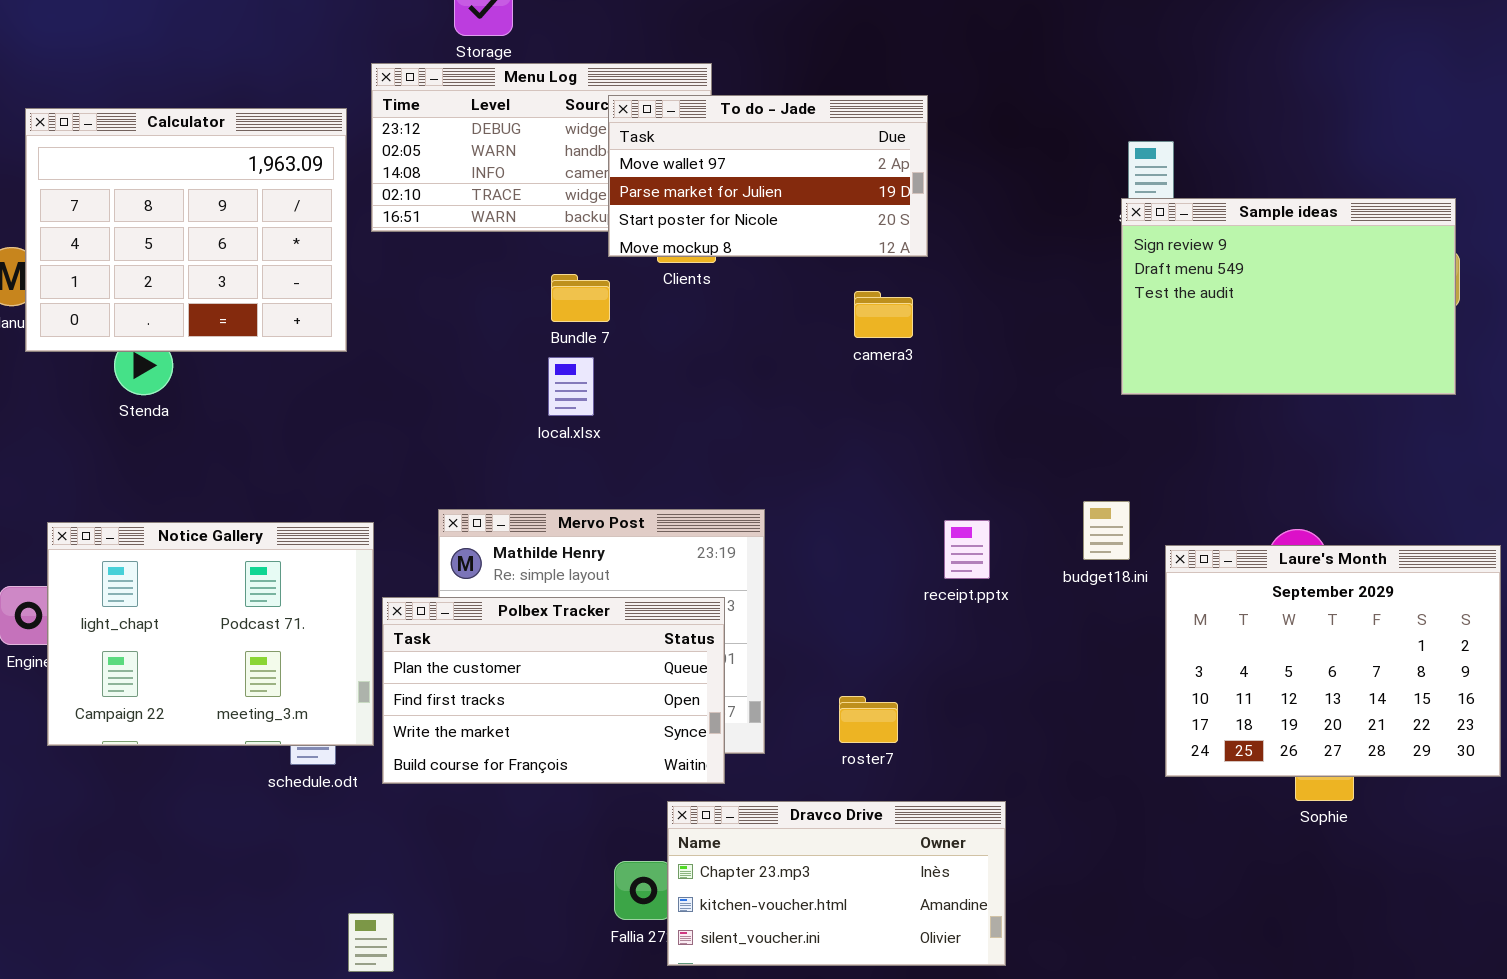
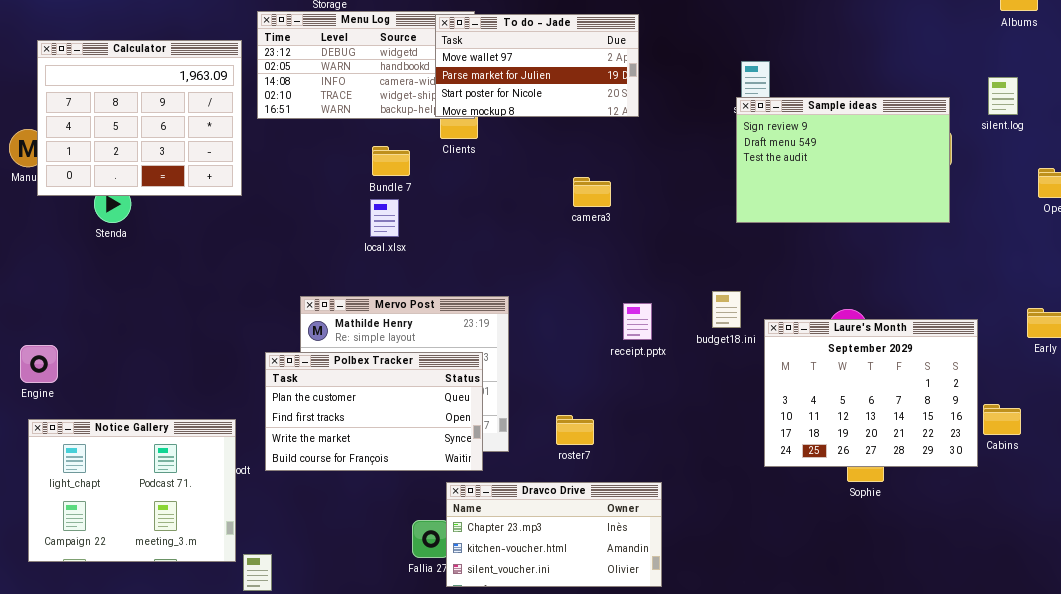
To do - Jade: [608,95,928,257] -> [435,14,639,117], moved
camera3: [854,291,913,338] -> [573,177,611,207], moved
Notice Gallery: [47,522,374,746] -> [28,419,236,562], moved

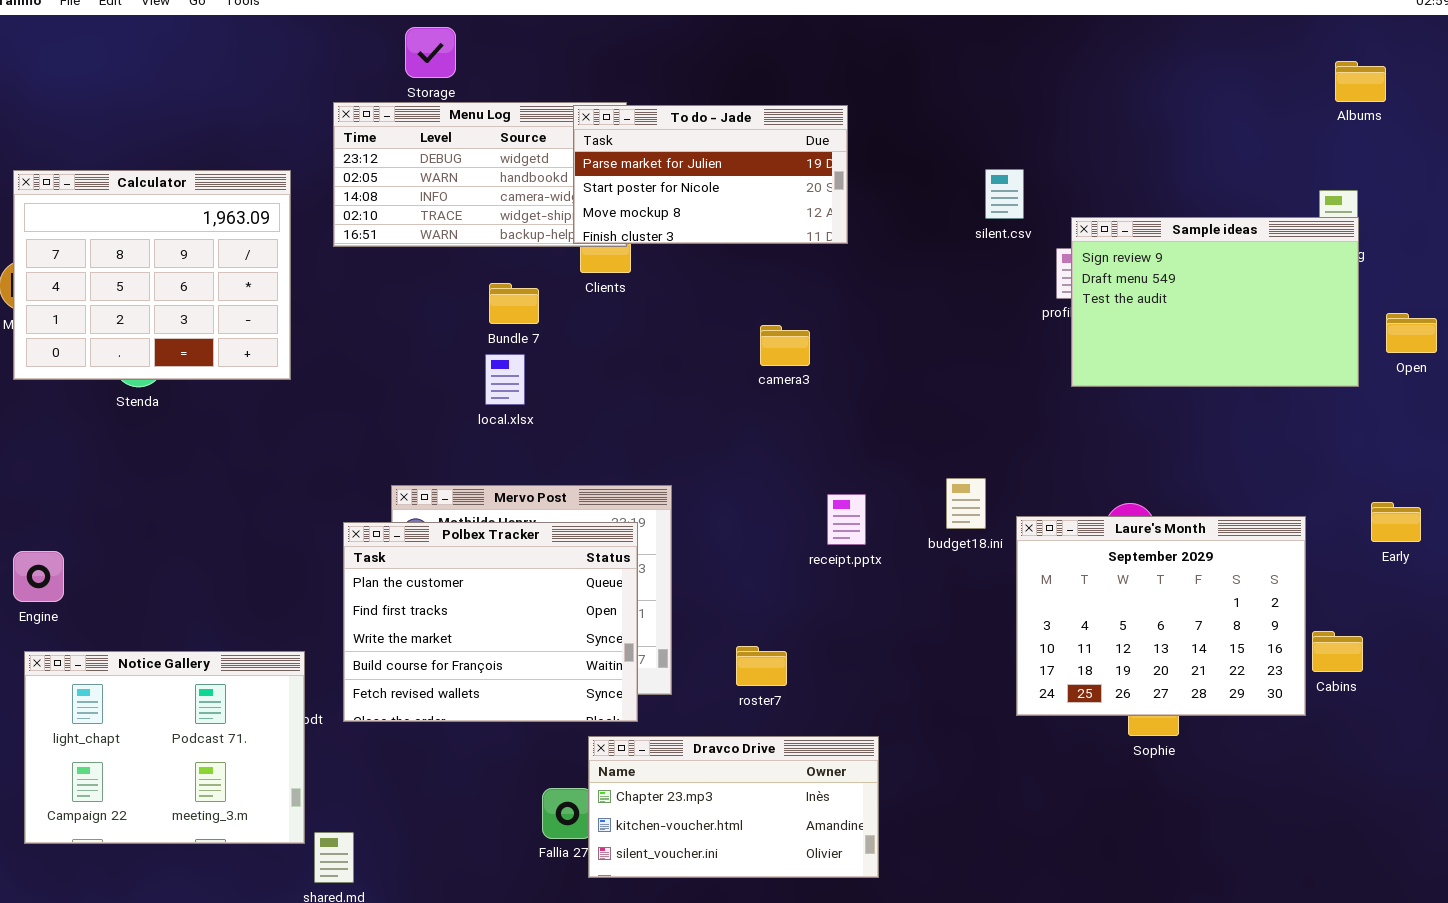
To do - Jade: [435,14,639,117] -> [573,105,848,244], scrolled down 1 row
Calculator: [37,40,242,196] -> [13,170,291,380], moved
Sample ideas: [736,97,950,223] -> [1071,217,1359,387], moved
Polbex Tracker: [265,352,483,471] -> [343,522,638,722], resized

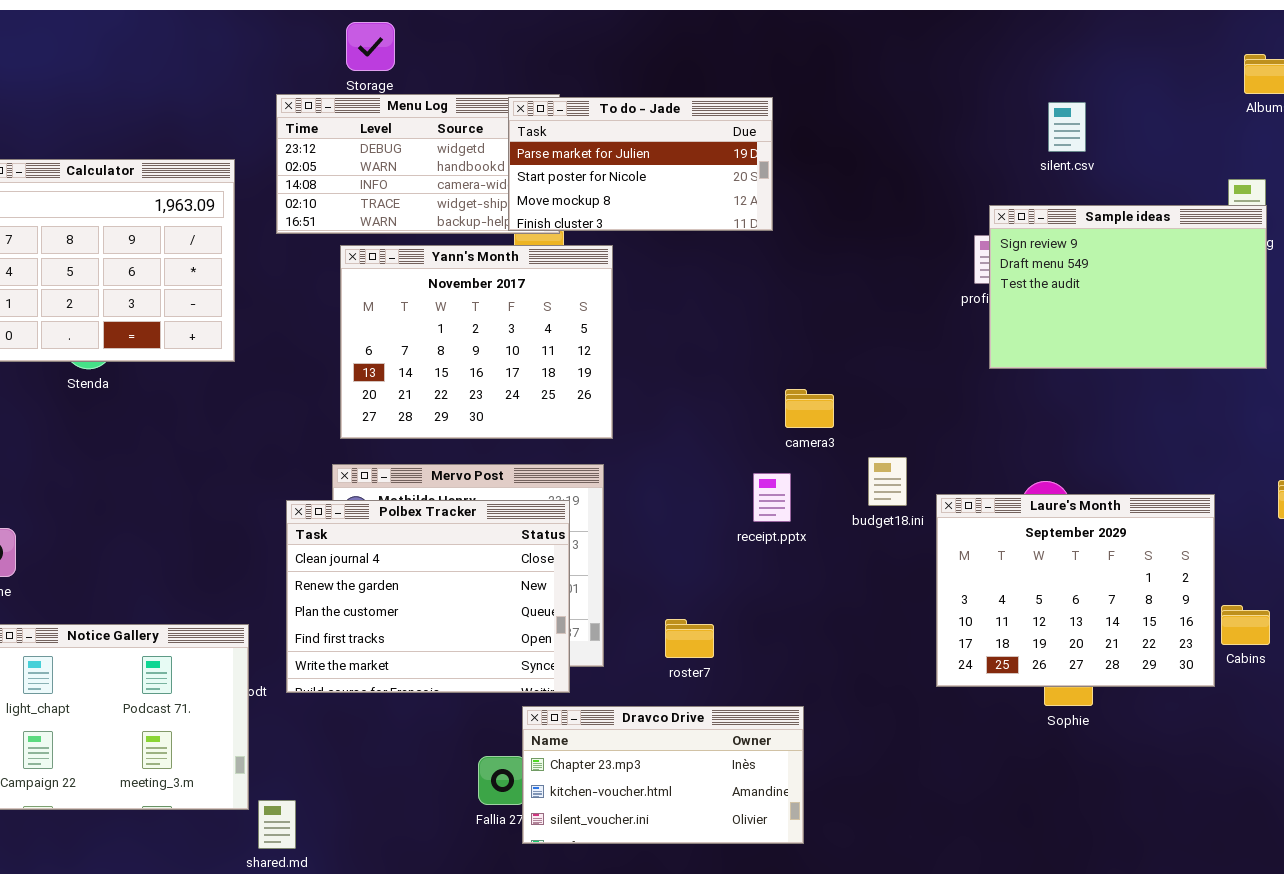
silent.csv: [985,169,1024,219] -> [1048,102,1086,152], moved
Yann's Month: none -> [340,245,613,439], opened
camera3: [760,325,810,366] -> [785,389,834,428], moved
Polbex Tracker: [343,522,638,722] -> [286,500,570,693], scrolled up 2 rows

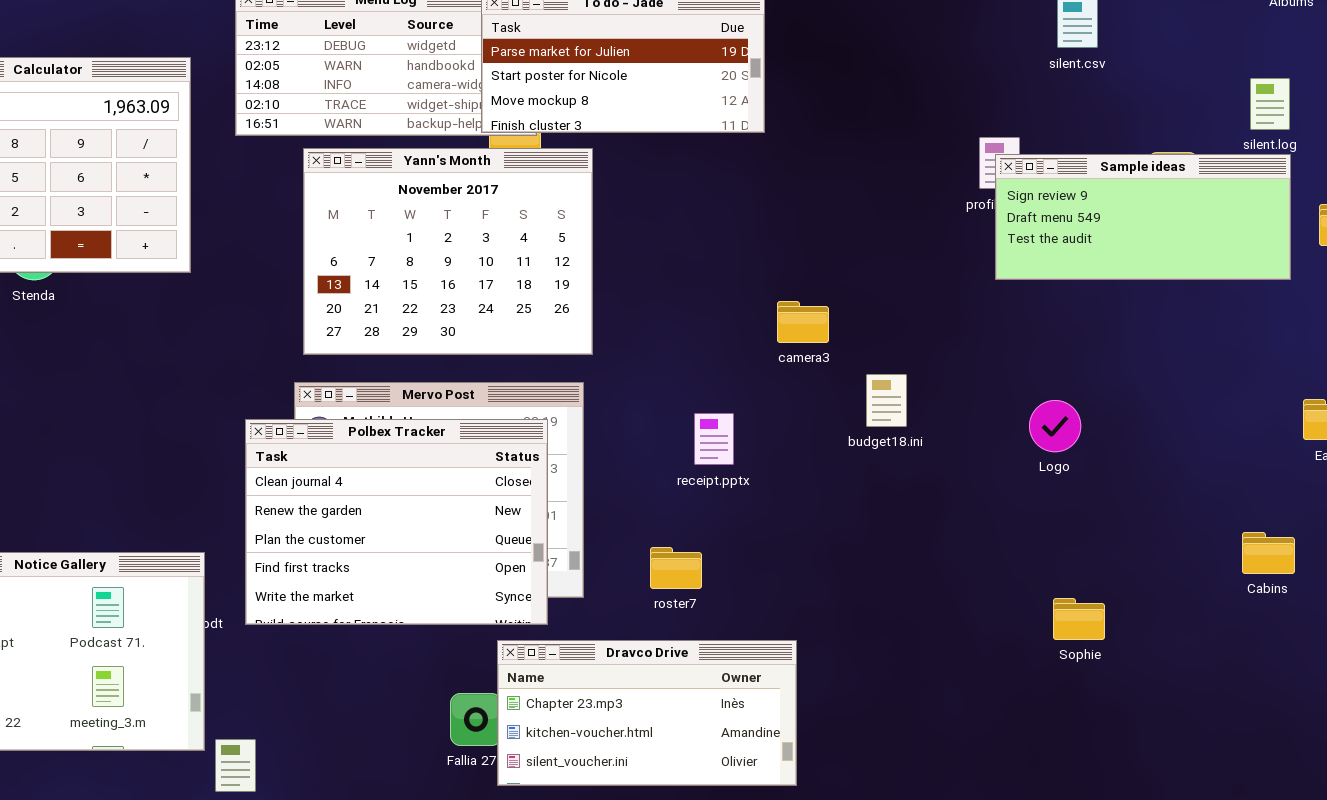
Sample ideas: [989,205,1267,369] -> [995,154,1291,280], resized
receipt.pptx: [753,473,791,522] -> [694,413,734,465], moved
Laure's Month: [936,494,1215,687] -> none, closed

